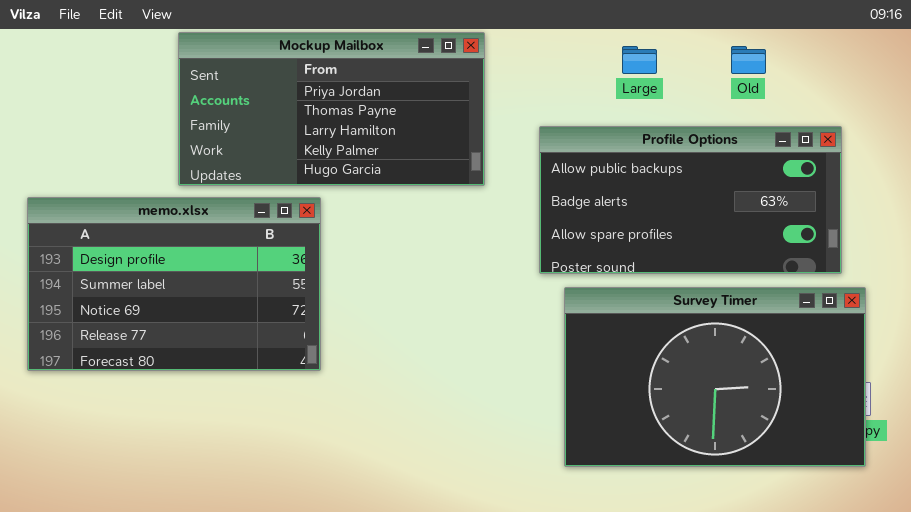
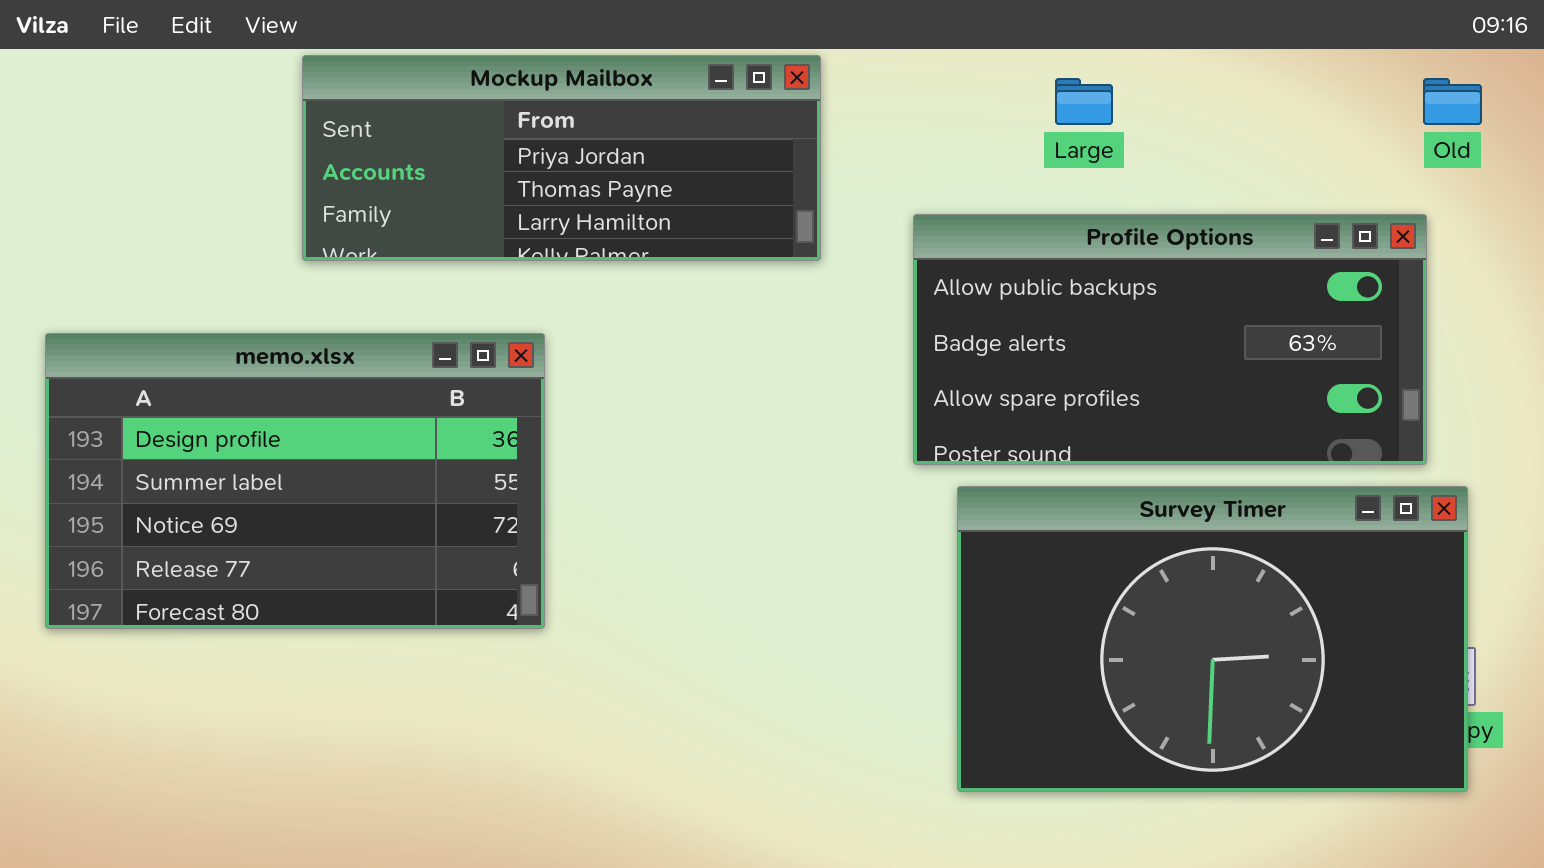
Mockup Mailbox: [178,32,485,186] -> [302,55,821,261], resized
Old: [731,46,766,74] -> [1423,78,1482,125], moved

